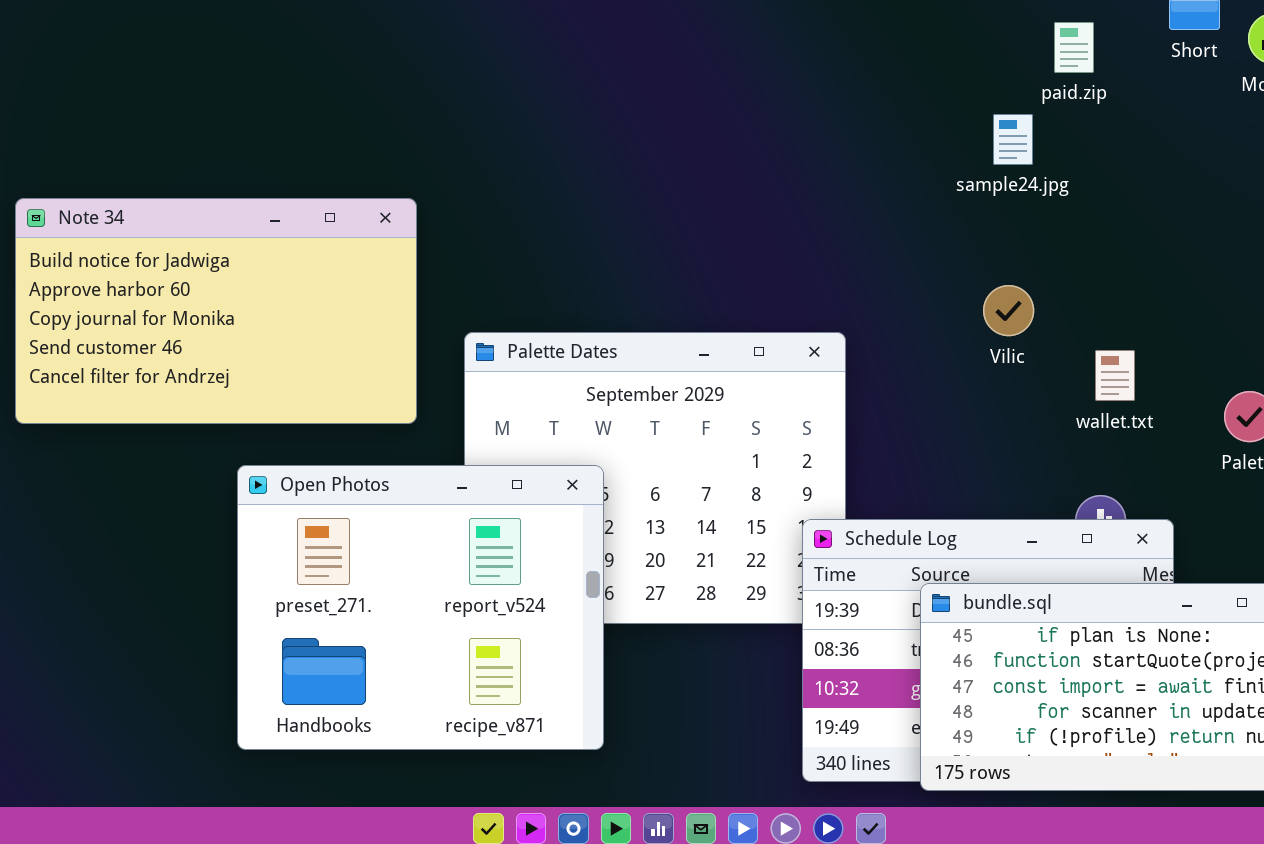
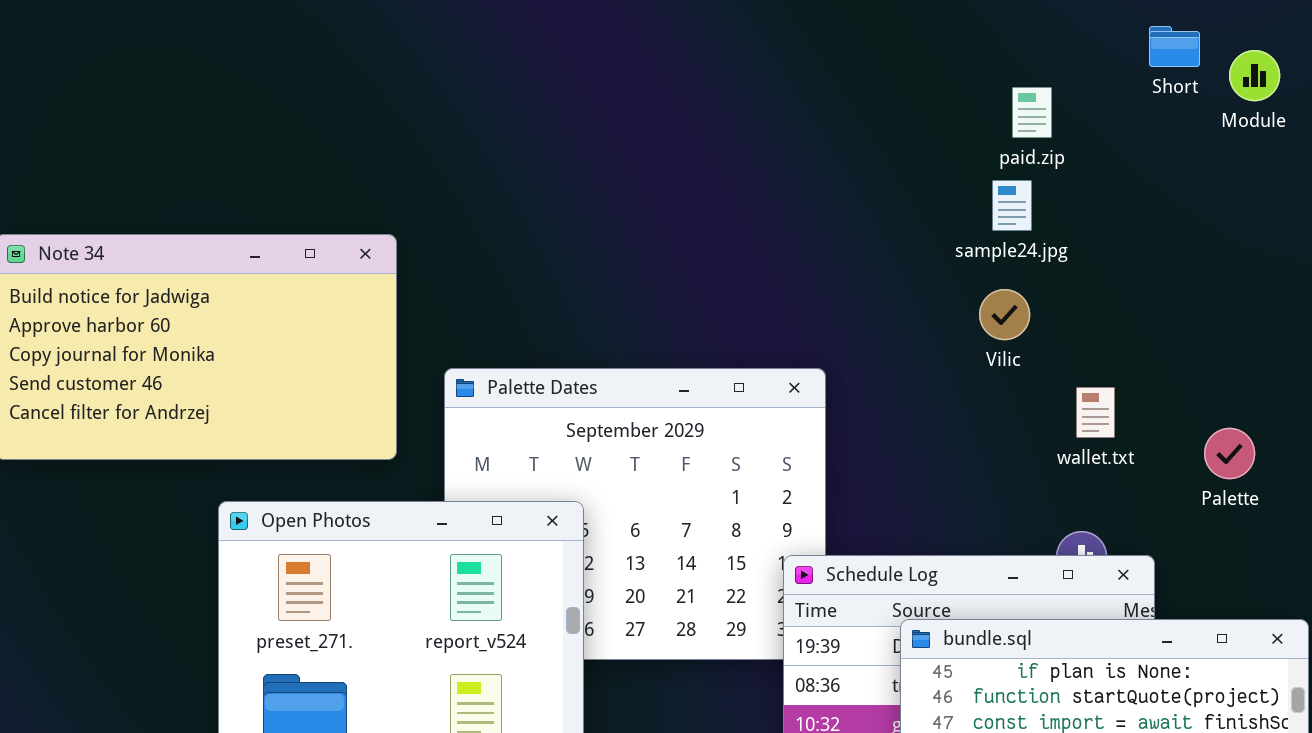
paid.zip: [1054,22,1094,73] -> [1012,87,1052,138], moved
sample24.jpg: [993,114,1033,165] -> [992,180,1032,231], moved
Vilic: [983,285,1034,336] -> [979,289,1030,340], moved

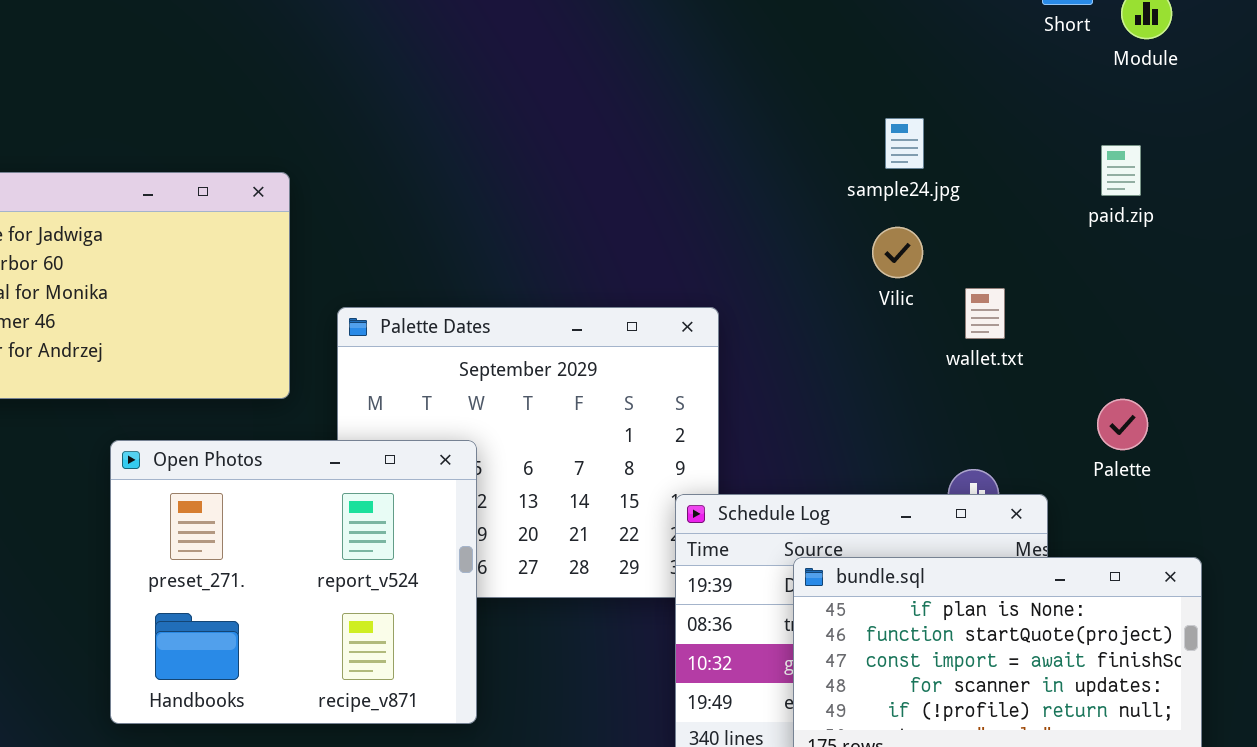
paid.zip: [1012,87,1052,138] -> [1101,145,1141,196], moved
wallet.txt: [1076,387,1115,438] -> [965,288,1005,339], moved
Palette: [1204,428,1255,479] -> [1097,399,1148,450], moved

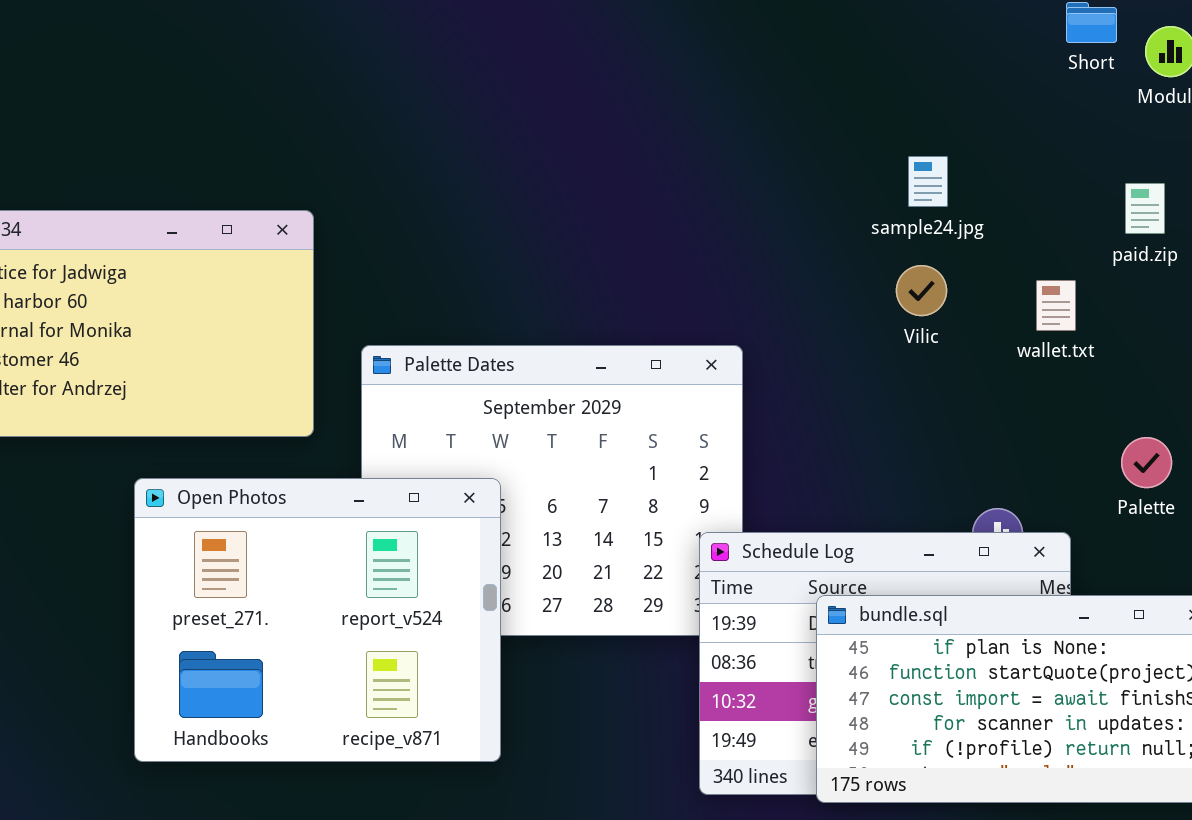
wallet.txt: [965,288,1005,339] -> [1036,280,1076,331], moved

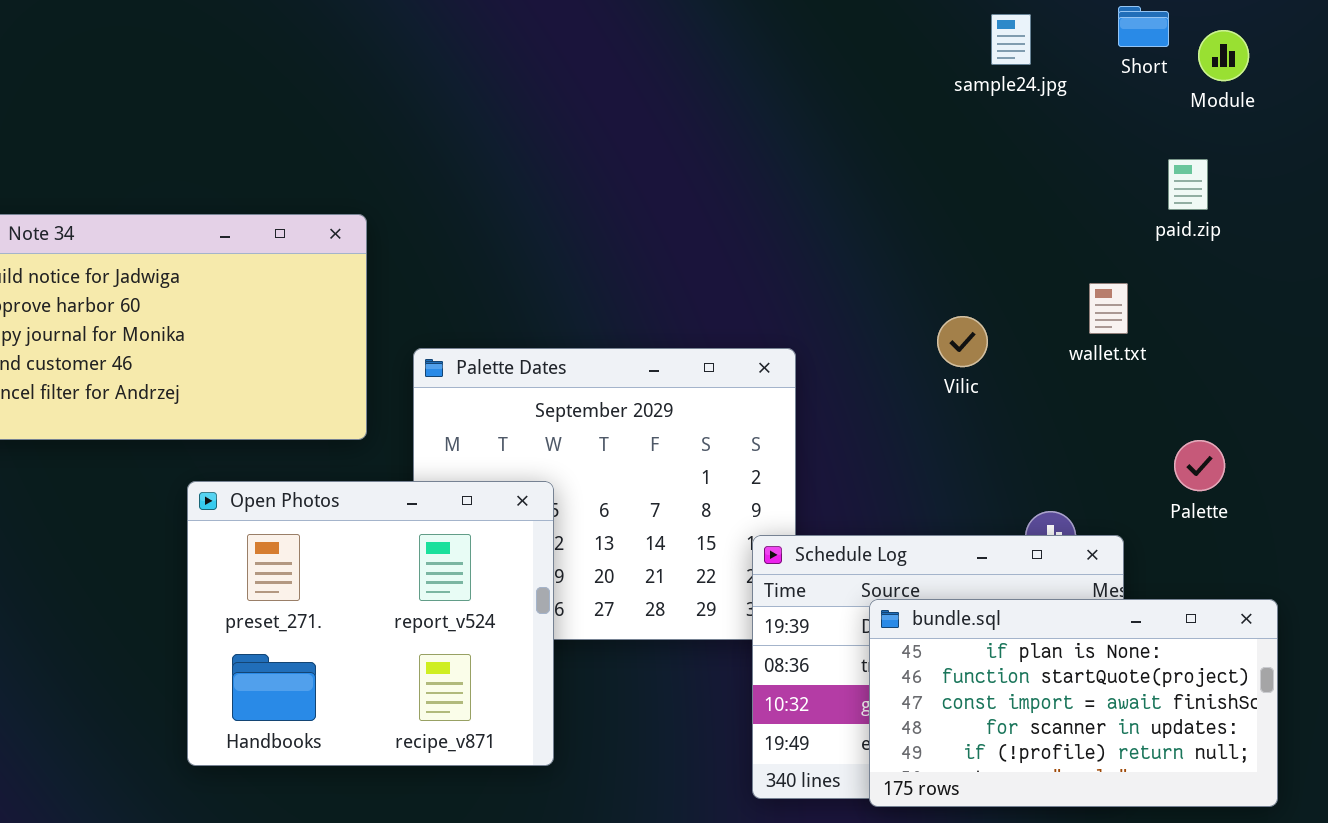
sample24.jpg: [908,156,948,207] -> [991,14,1031,65], moved
paid.zip: [1125,183,1165,234] -> [1168,159,1208,210], moved
Vilic: [896,265,947,316] -> [937,316,988,367], moved

